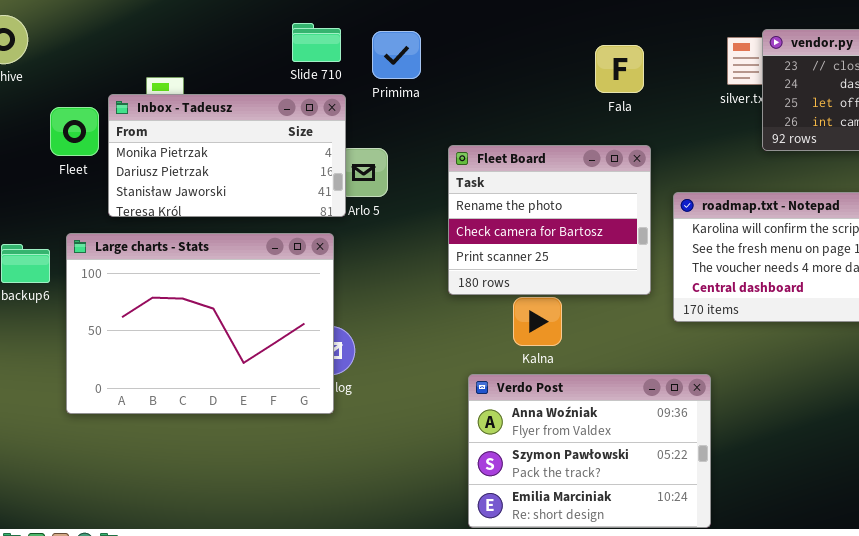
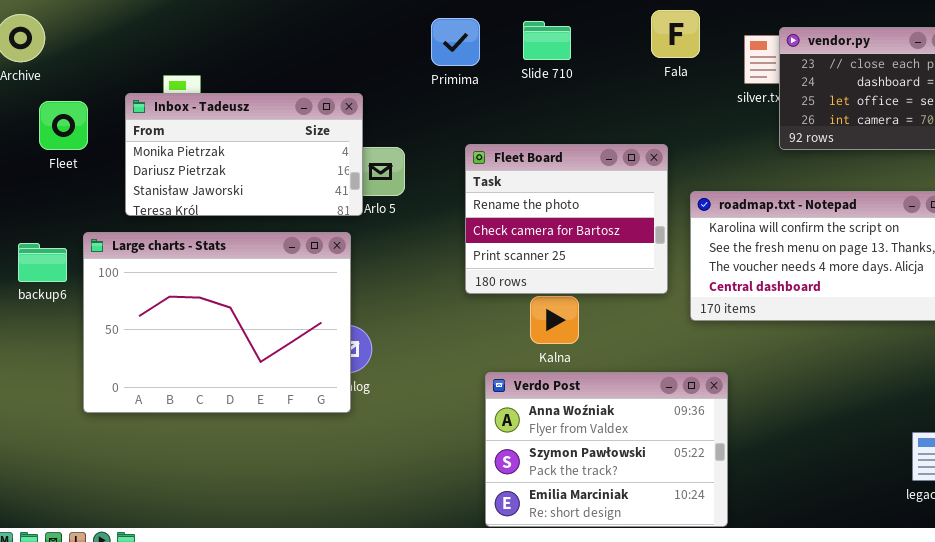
Slide 710: [292,23,341,62] -> [523,21,571,60], moved
Primima: [372,31,421,79] -> [431,18,480,66], moved
Fala: [595,45,644,93] -> [651,10,700,58], moved
Fleet: [50,107,99,156] -> [39,101,88,150], moved

